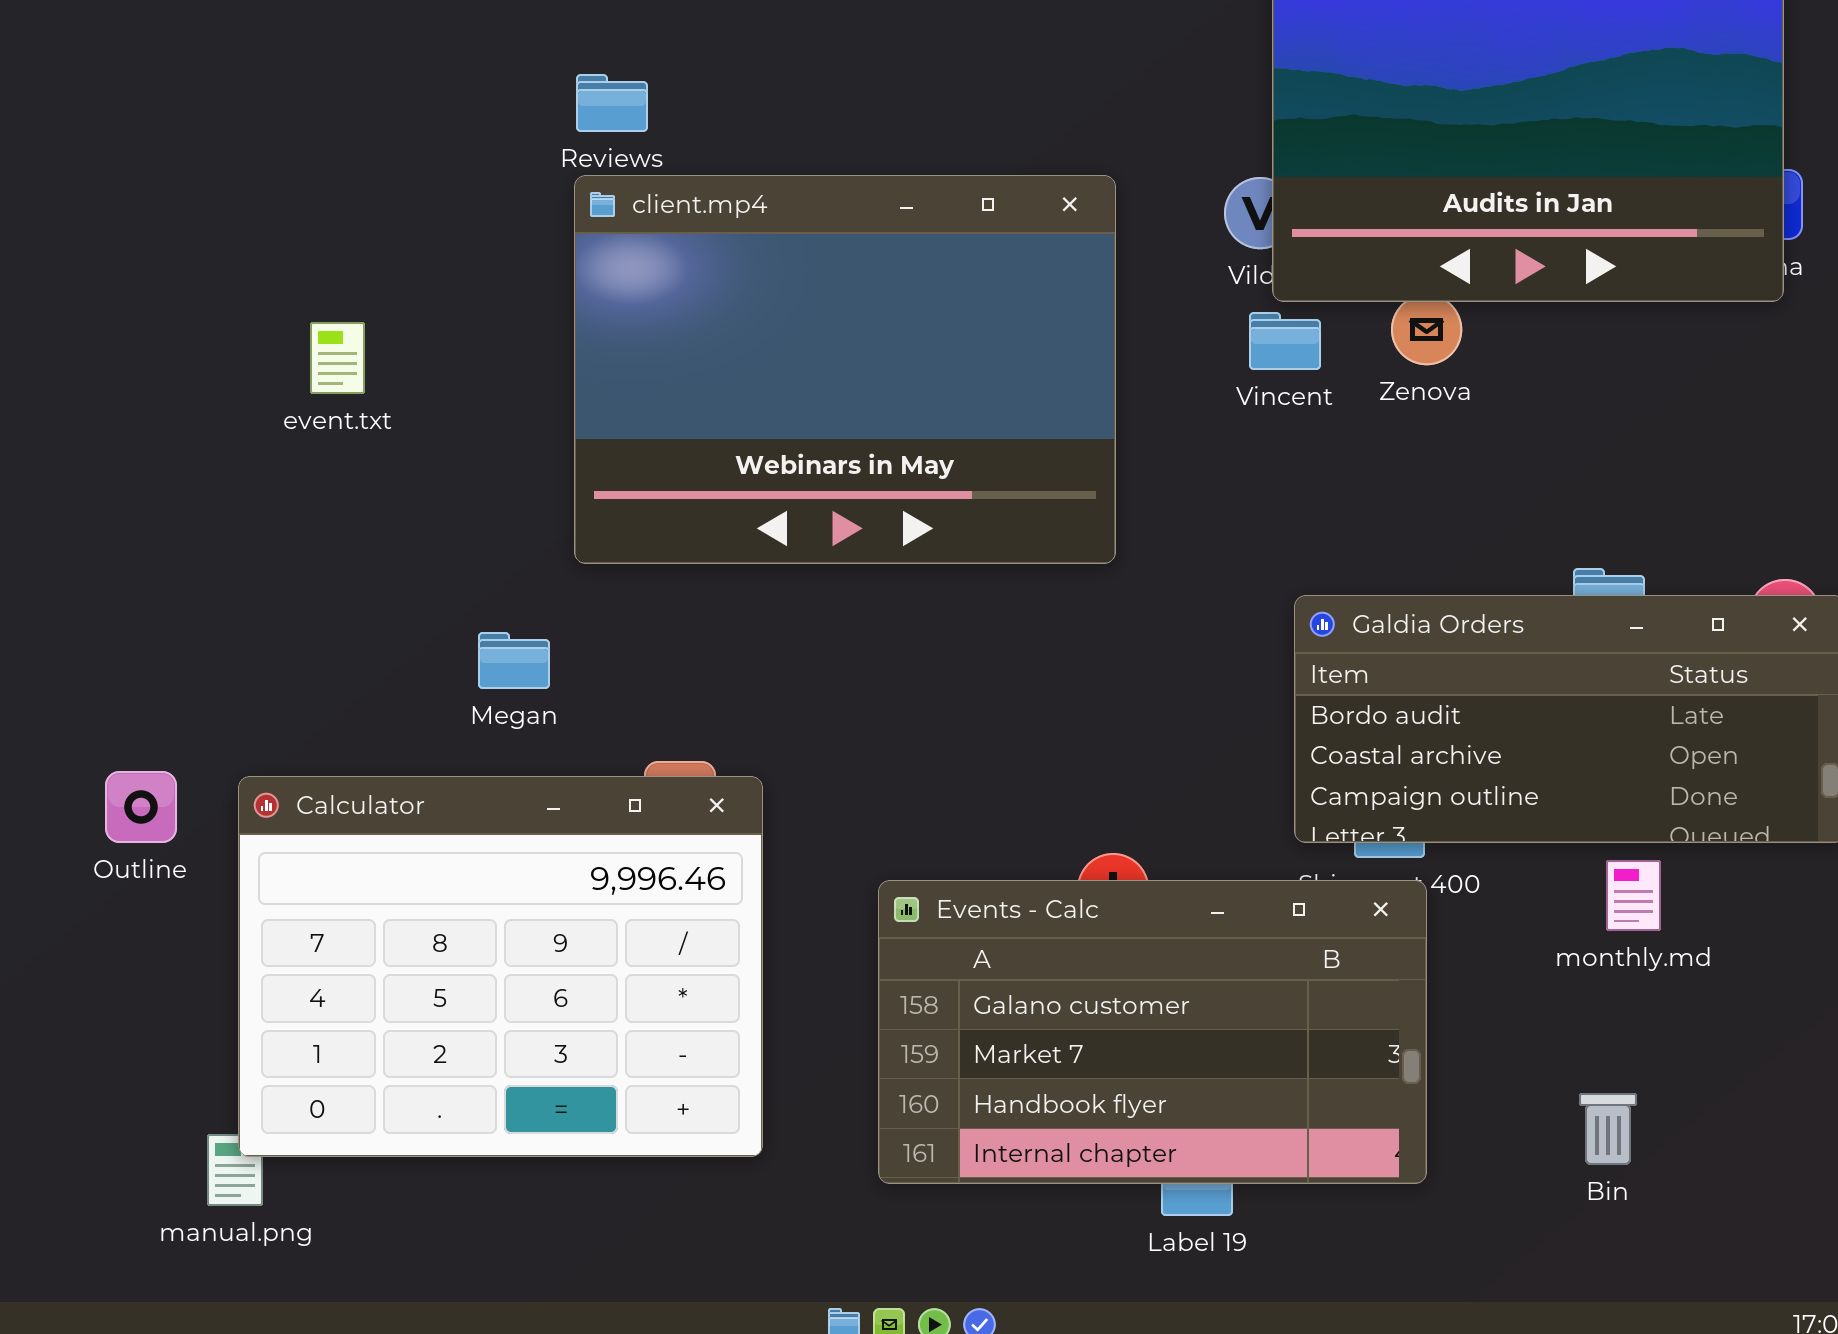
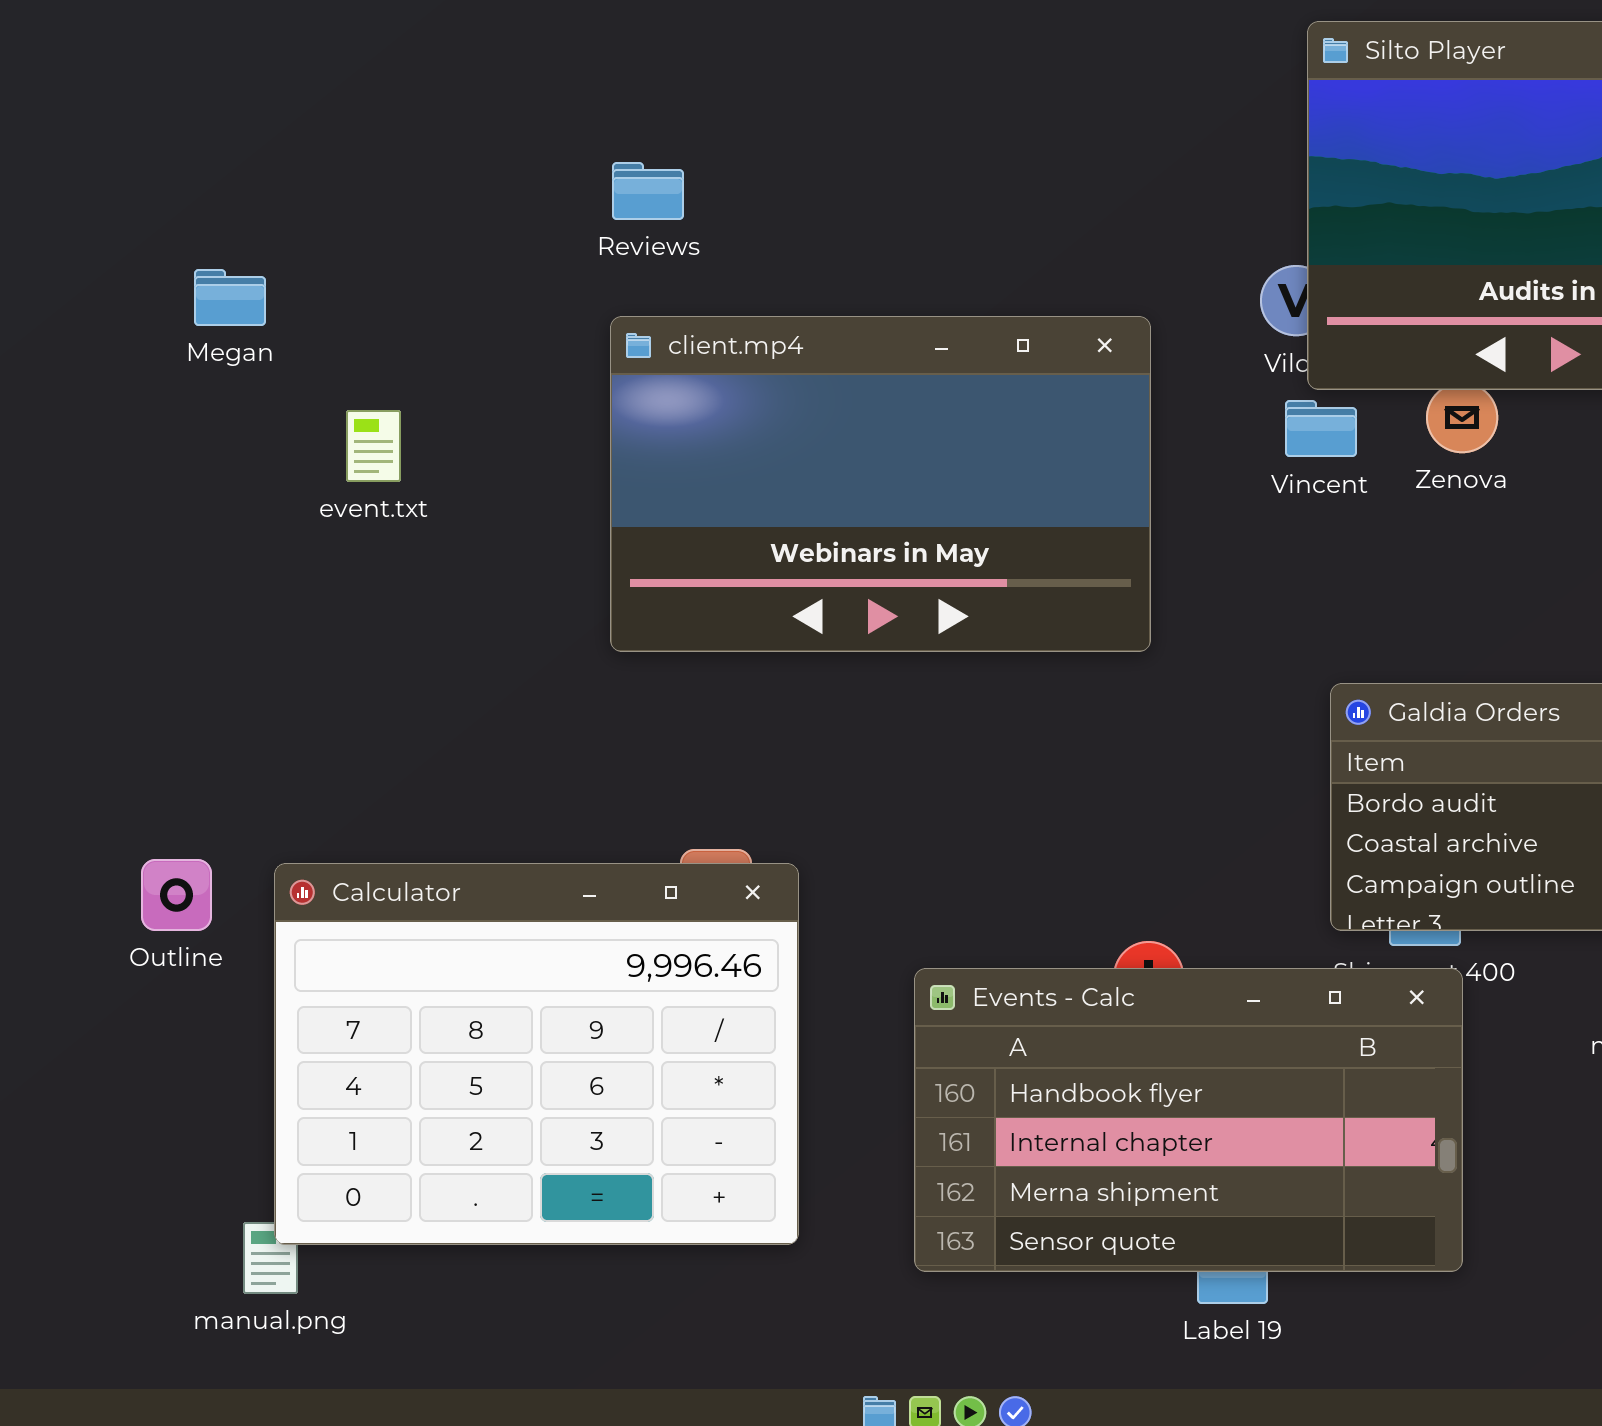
client.mp4: [574,175,1116,564] -> [610,316,1151,652], resized
Megan: [478,632,550,689] -> [194,269,266,326], moved
Events - Calc: [878,880,1427,1184] -> [914,968,1463,1272], scrolled down 2 rows

